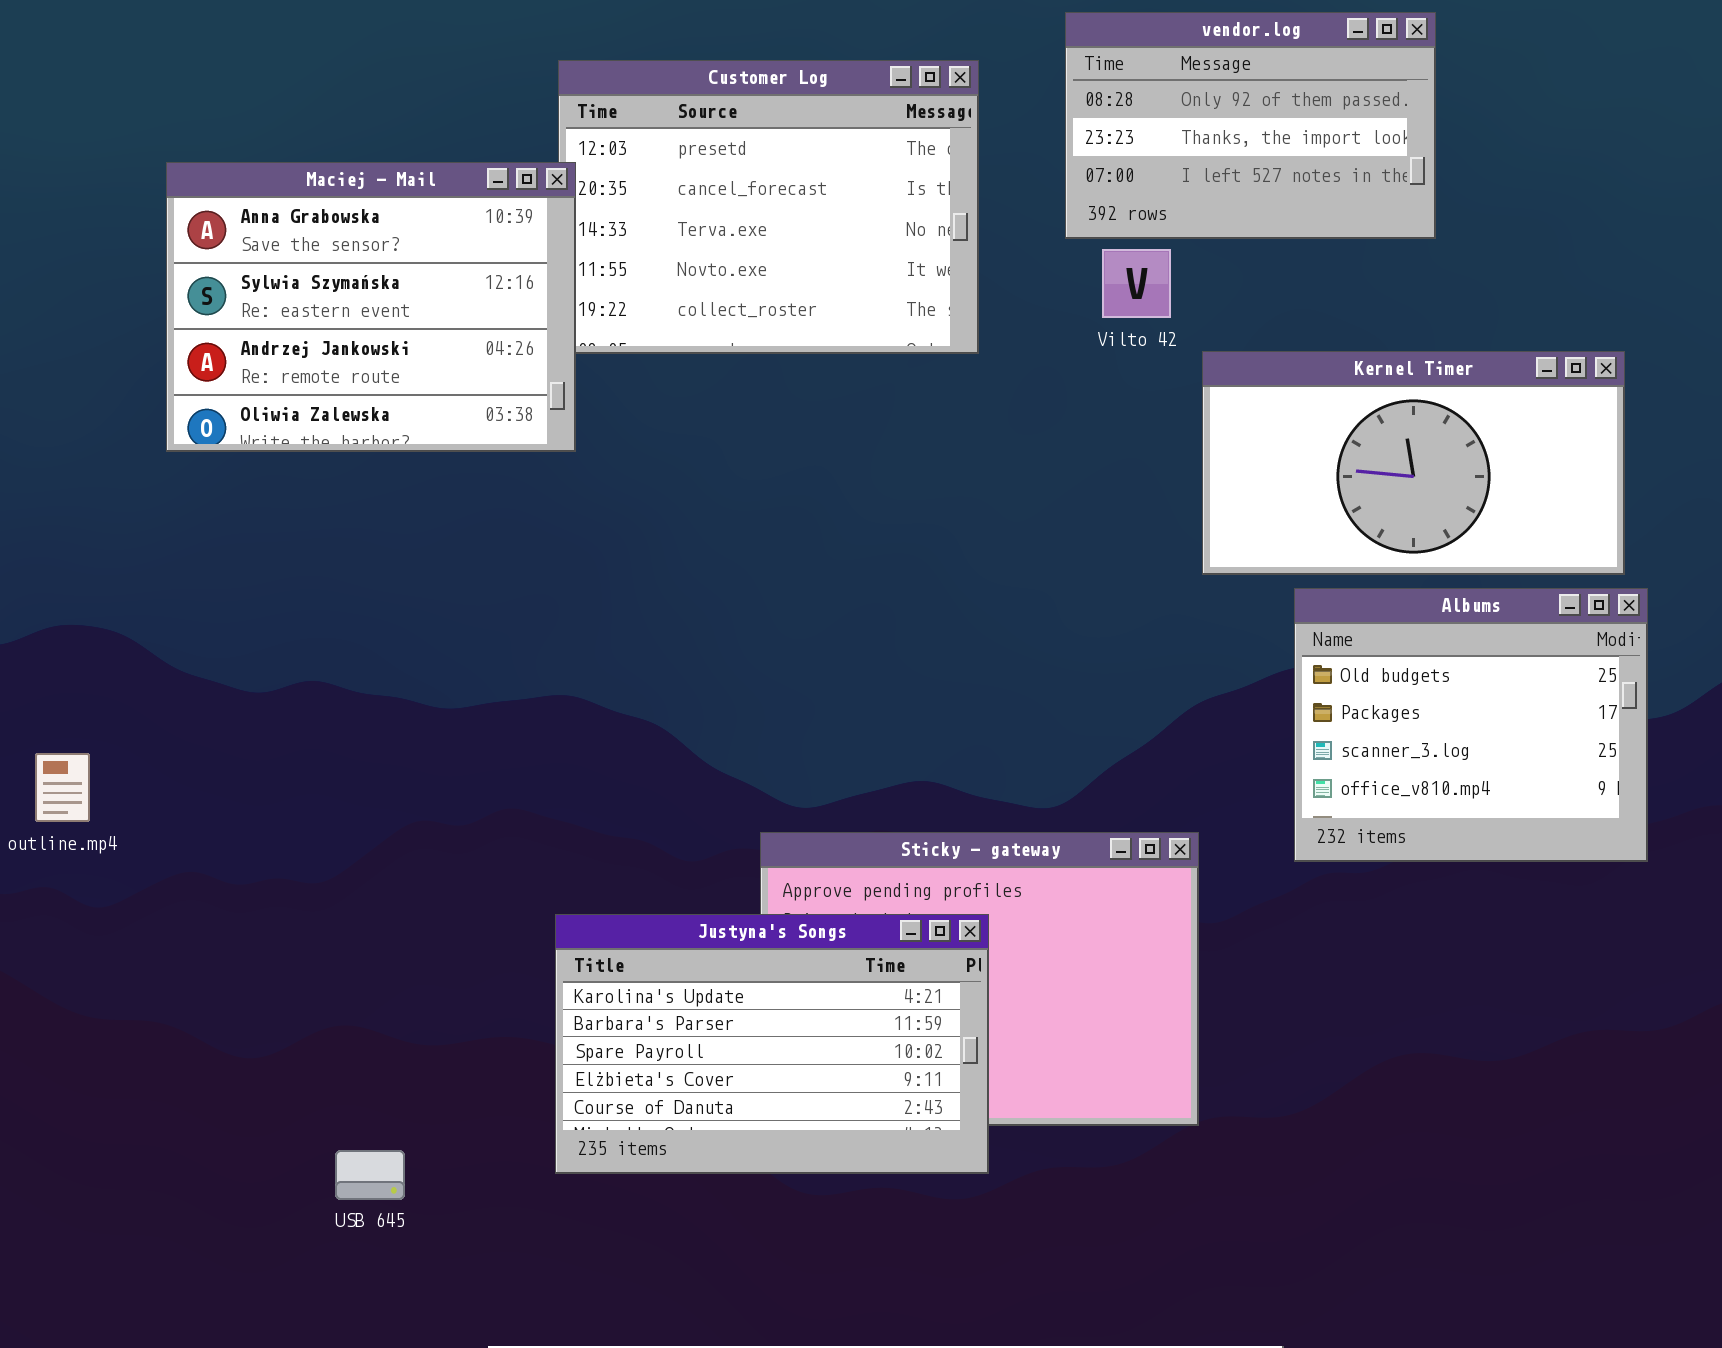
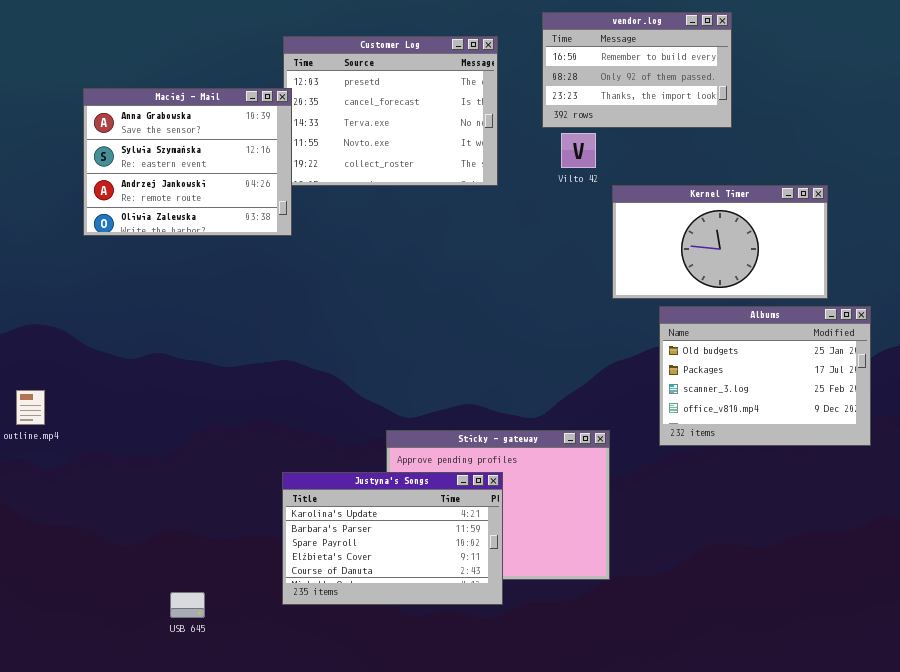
vendor.log: [1065,12,1436,239] -> [542,12,732,128], scrolled up 1 row
Albums: [1294,588,1648,862] -> [659,306,871,446], resized

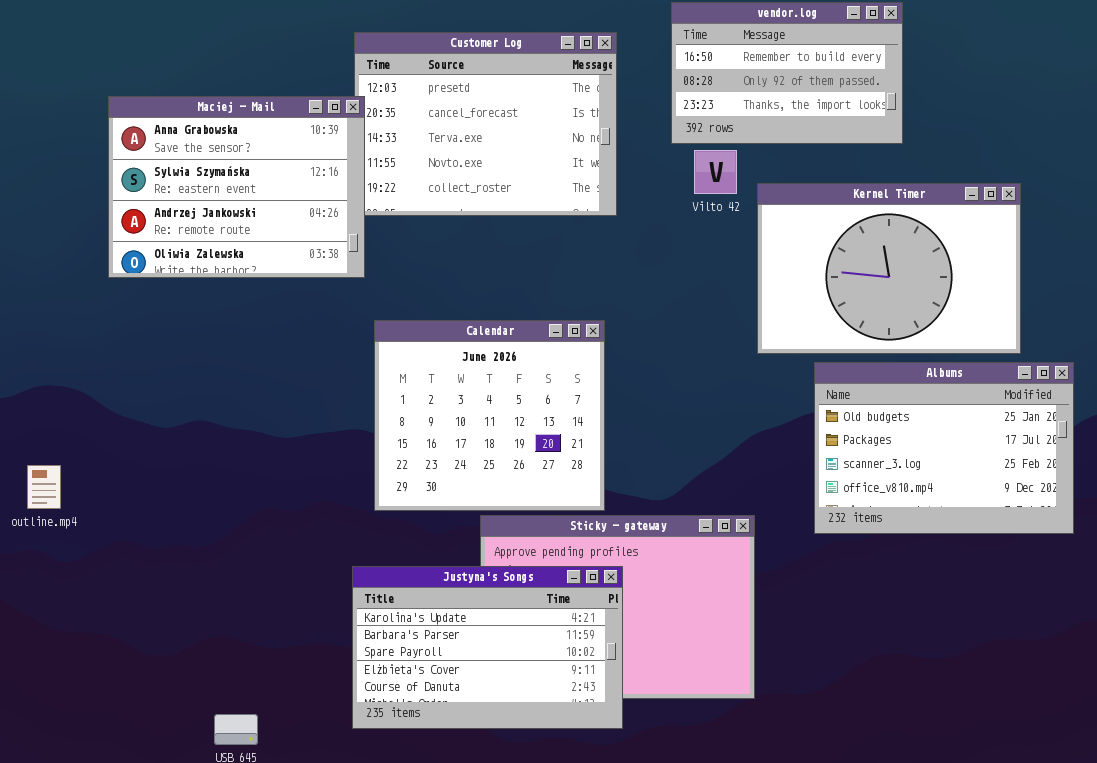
Kernel Timer: [612,185,828,299] -> [757,183,1021,354], resized
Calendar: none -> [374,320,605,511], opened

